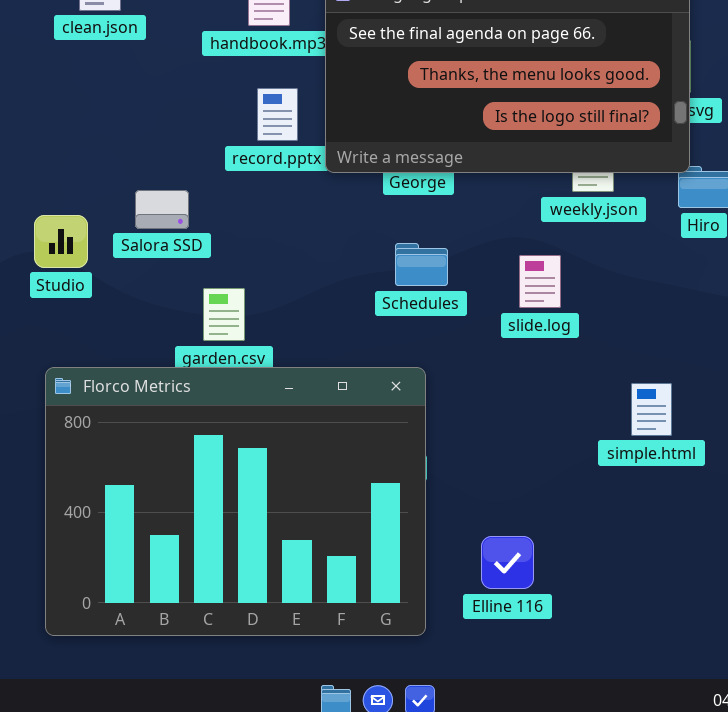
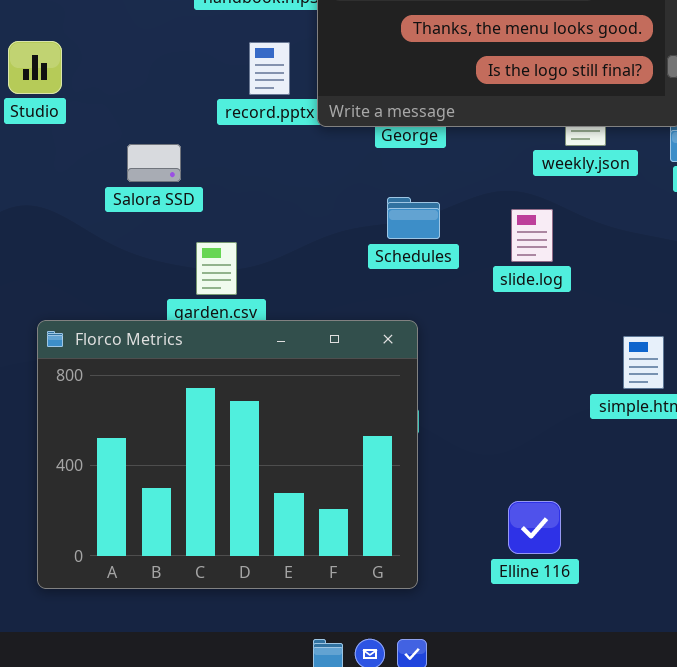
Studio: [34,215,88,268] -> [8,41,62,94], moved
Elline 116: [481,536,534,589] -> [508,501,561,554], moved

